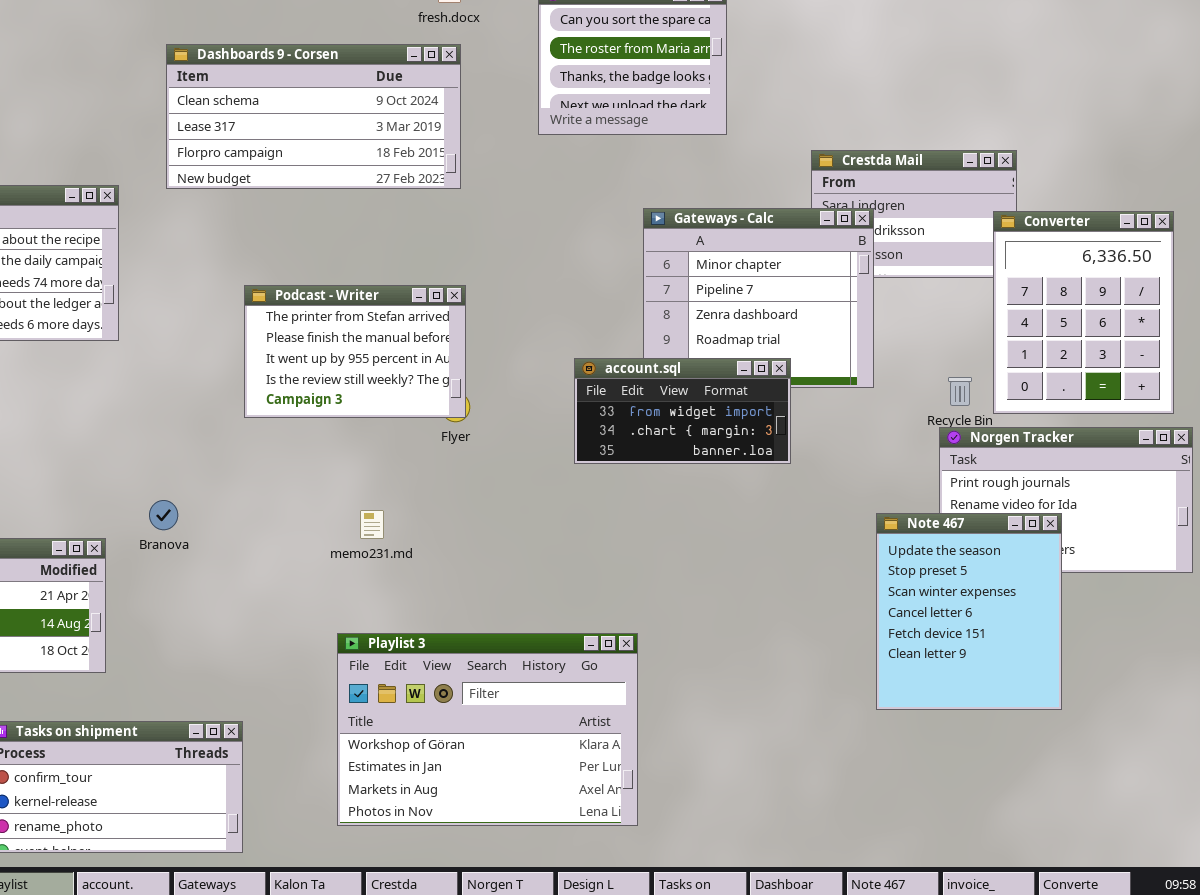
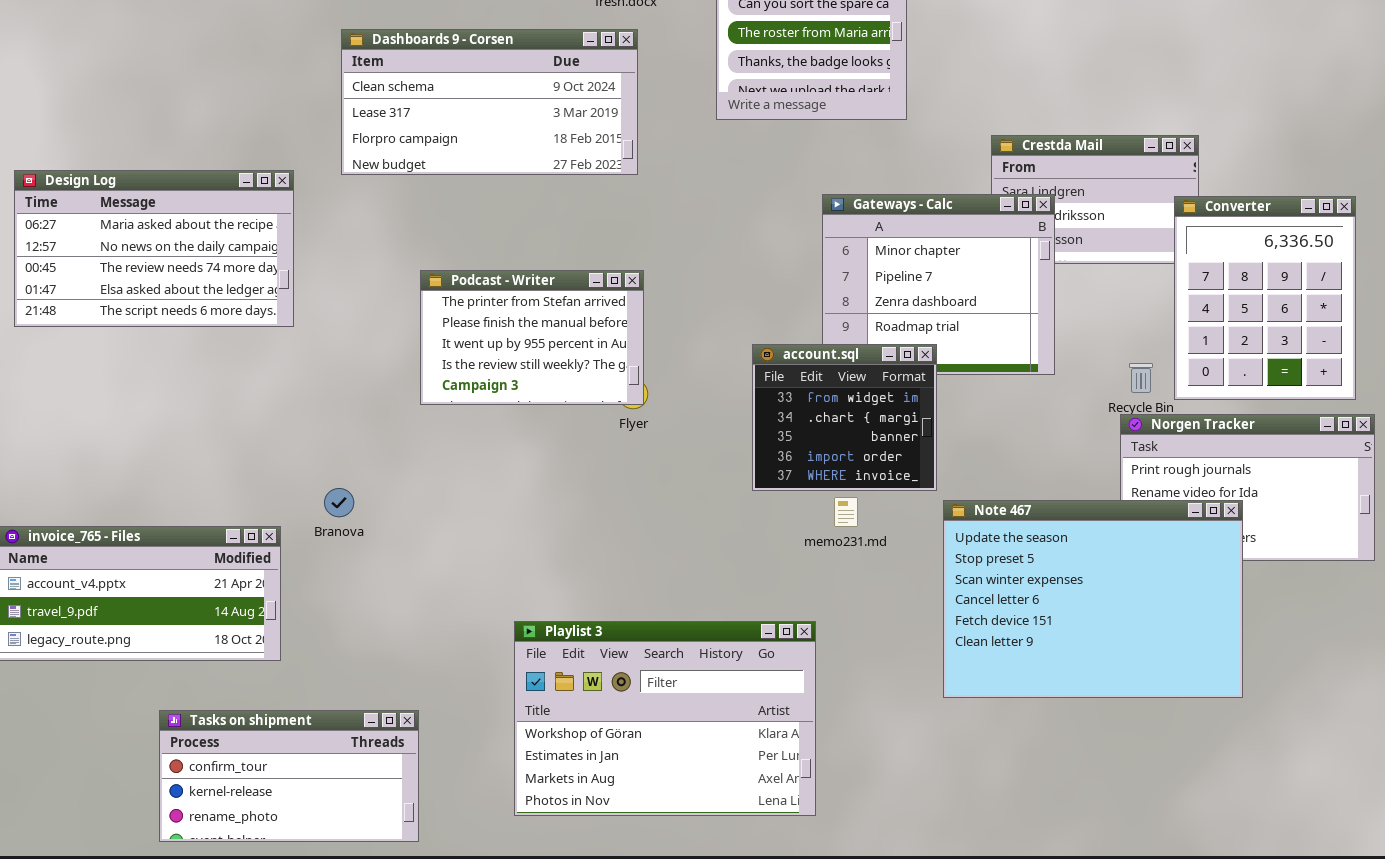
account.sql: [574,358,791,464] -> [752,344,937,491], resized
memo231.md: [360,510,384,539] -> [834,497,858,527], moved
Note 467: [876,513,1062,710] -> [943,500,1243,698], resized

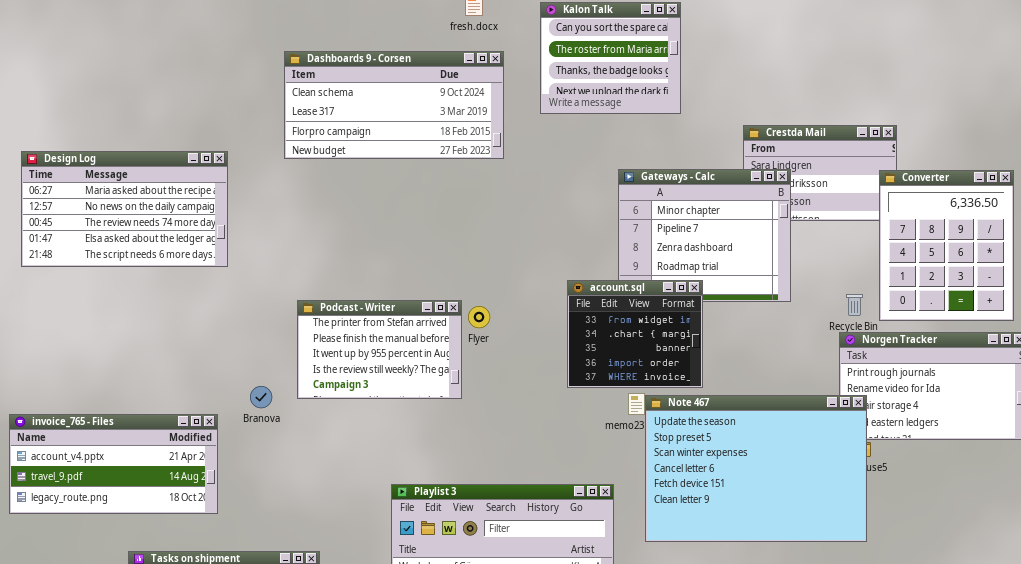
Dashboards 9 - Corsen: [341,29,638,175] -> [284,51,504,159], moved
Podcast - Writer: [420,270,644,405] -> [297,300,462,399], moved
Note 467: [943,500,1243,698] -> [645,395,867,542], moved

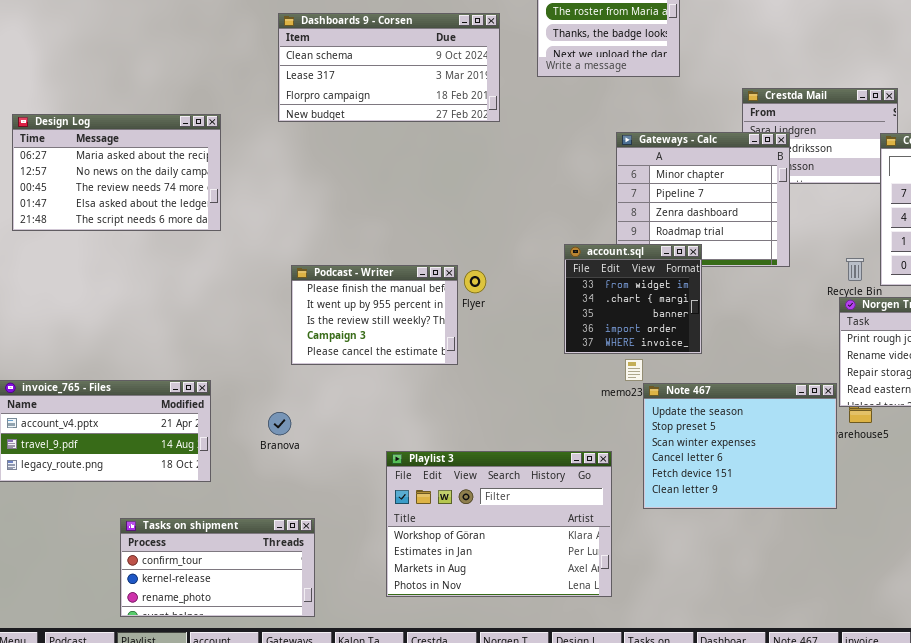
Podcast - Writer: [297,300,462,399] -> [291,265,458,365], scrolled down 1 row
Branova: [250,386,272,408] -> [268,412,291,435], moved
Note 467: [645,395,867,542] -> [643,383,837,509], resized

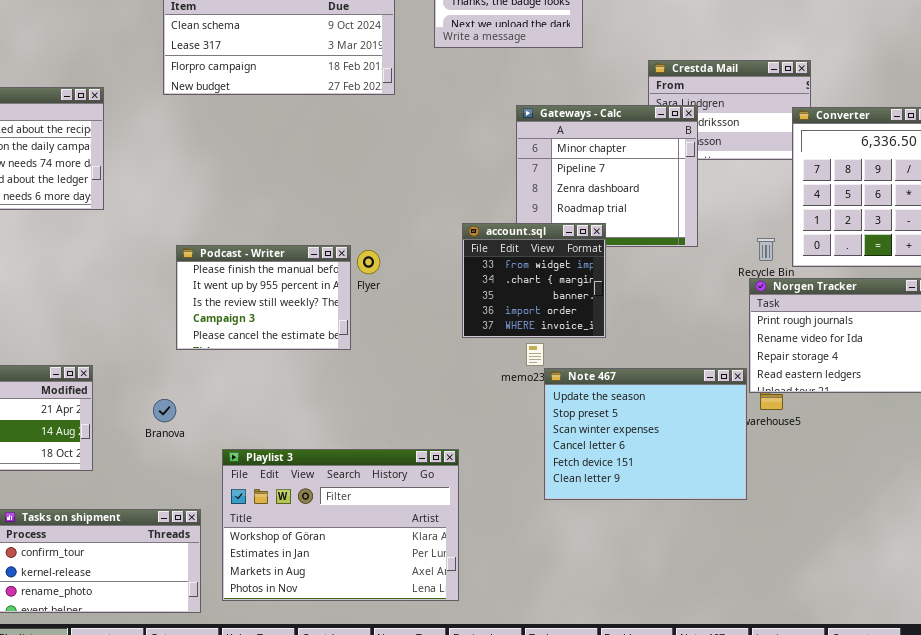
Playlist 3: [386,451,612,597] -> [222,449,459,601], moved

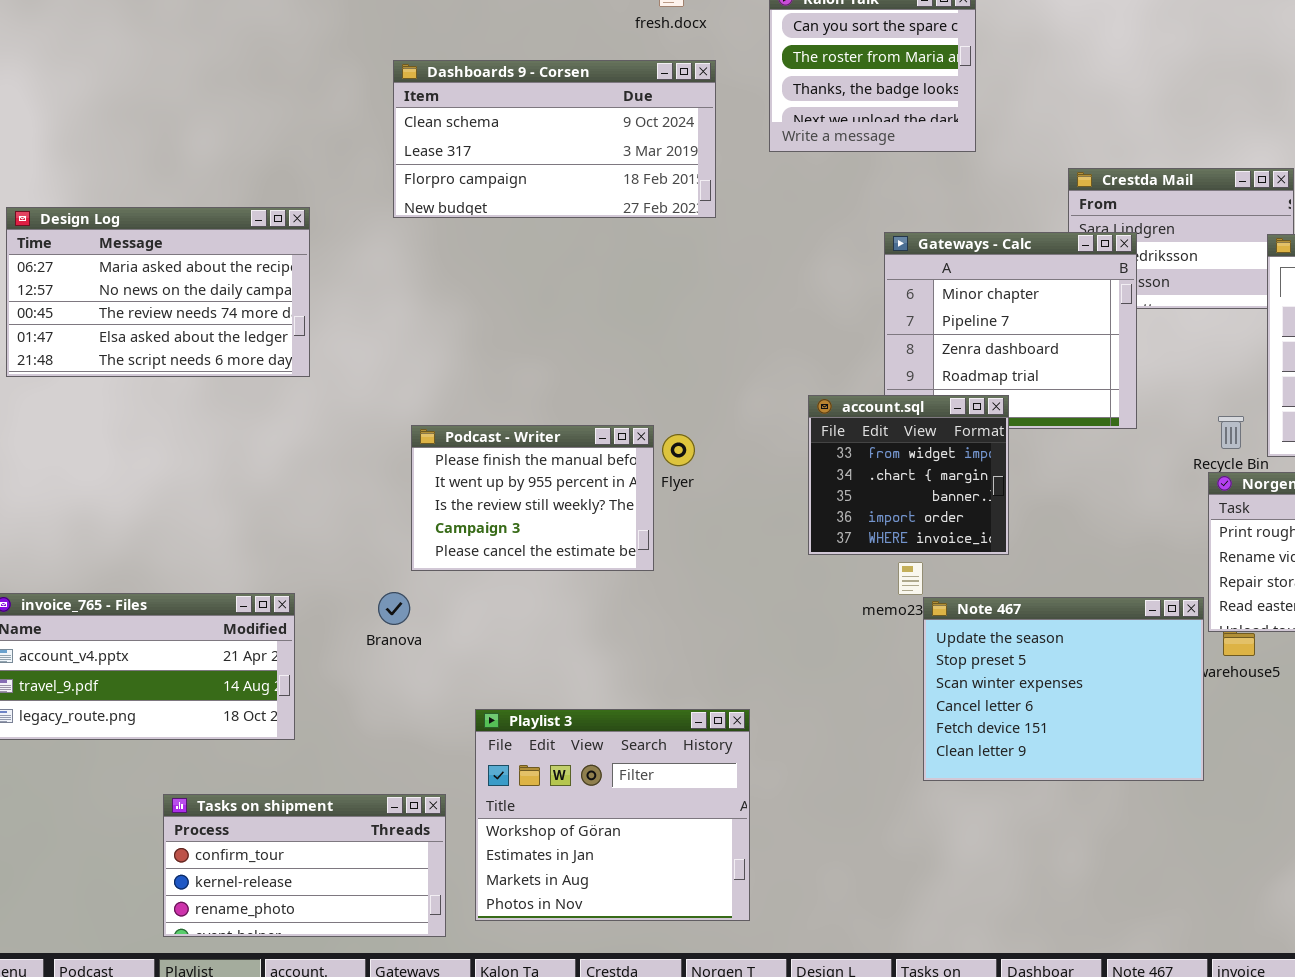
Branova: [153,399,176,422] -> [378,592,410,625], moved
Playlist 3: [222,449,459,601] -> [475,709,750,921], resized

